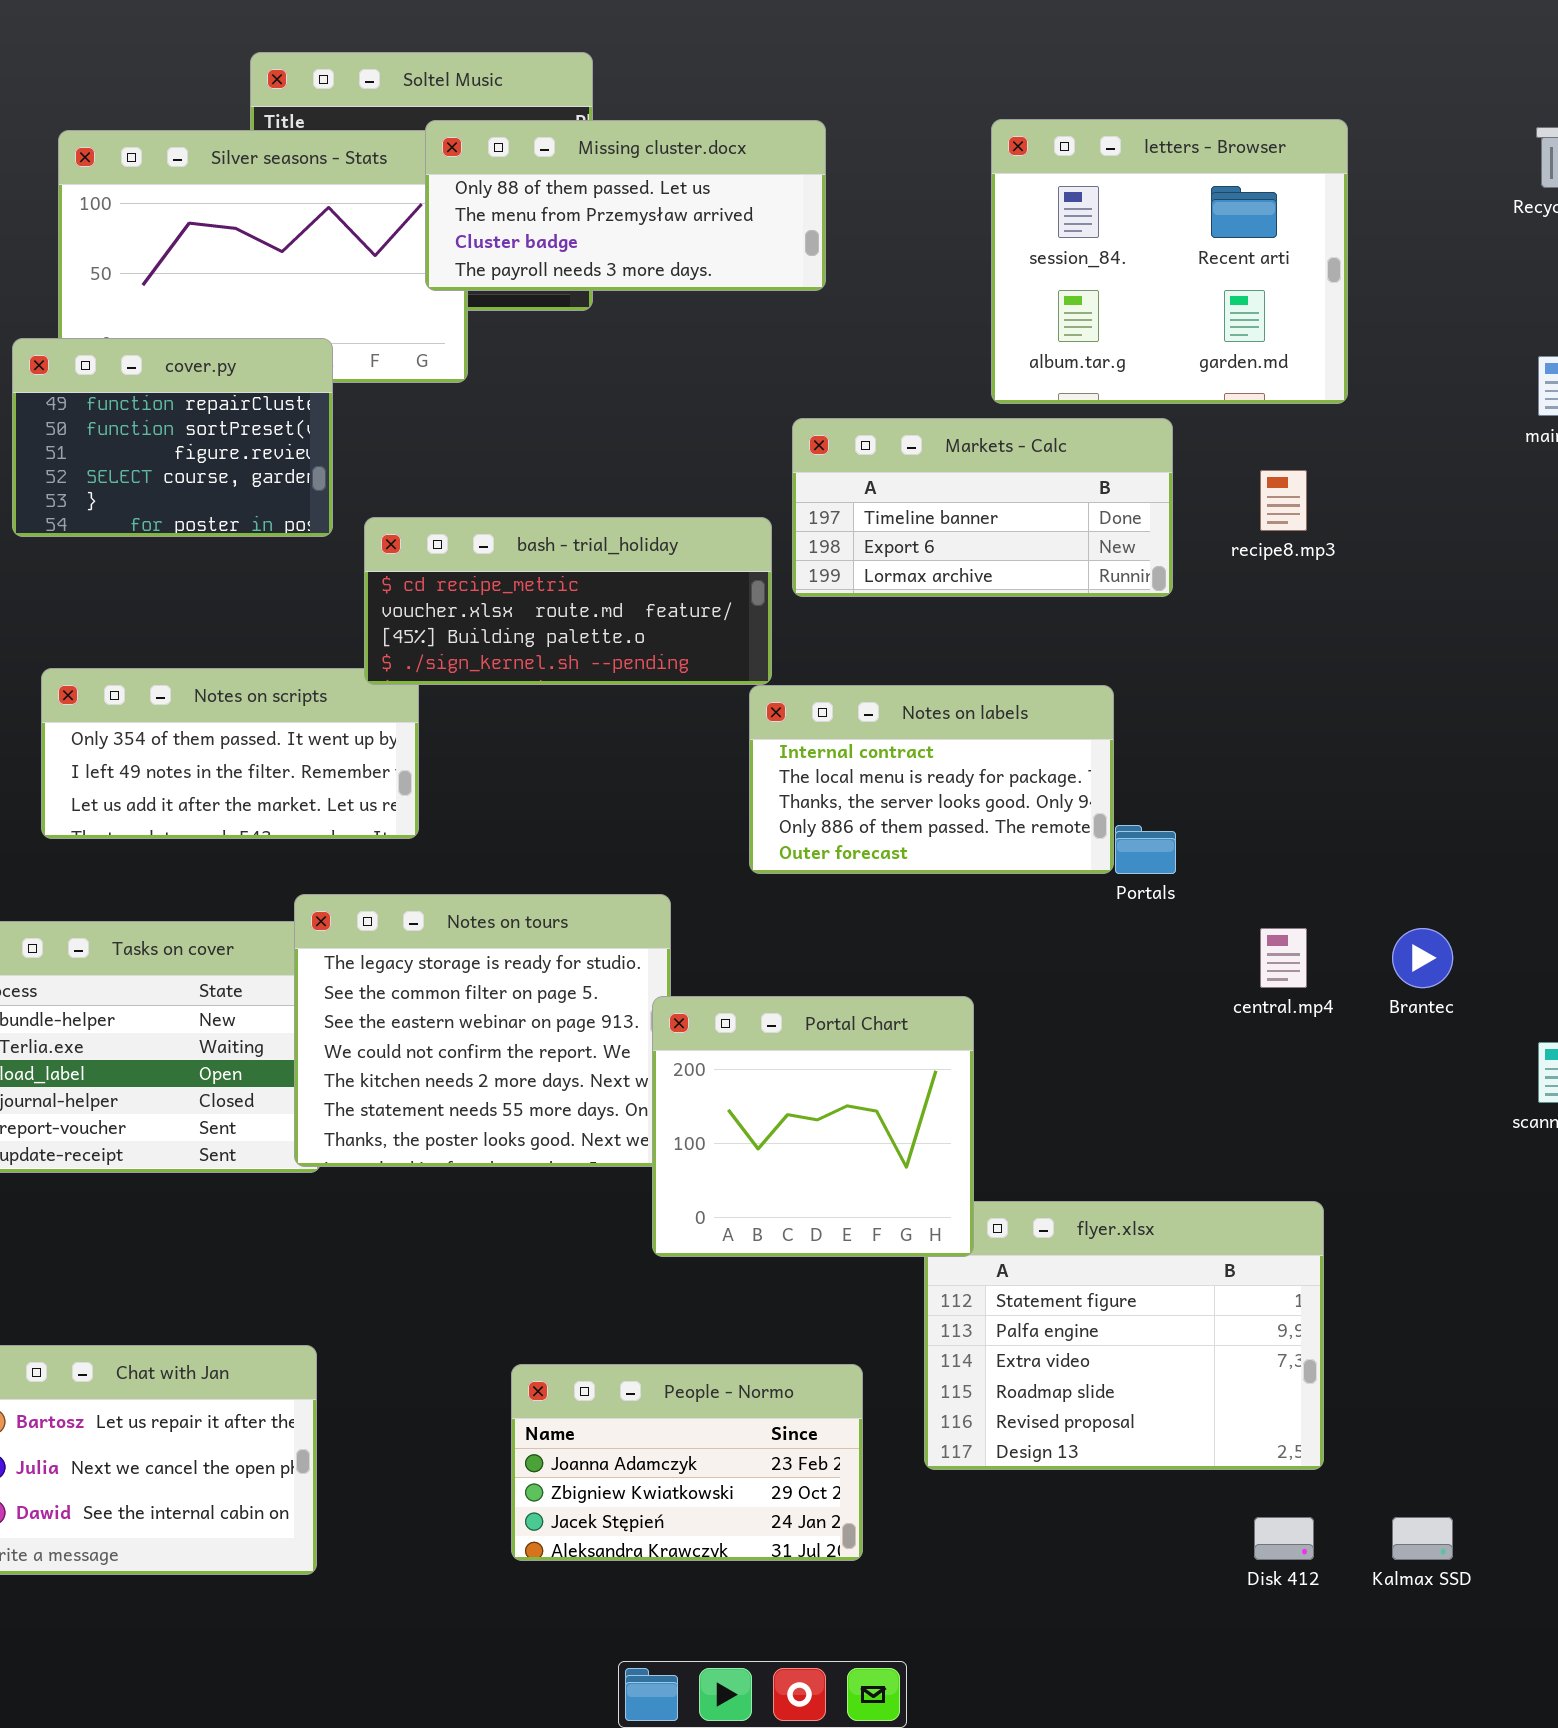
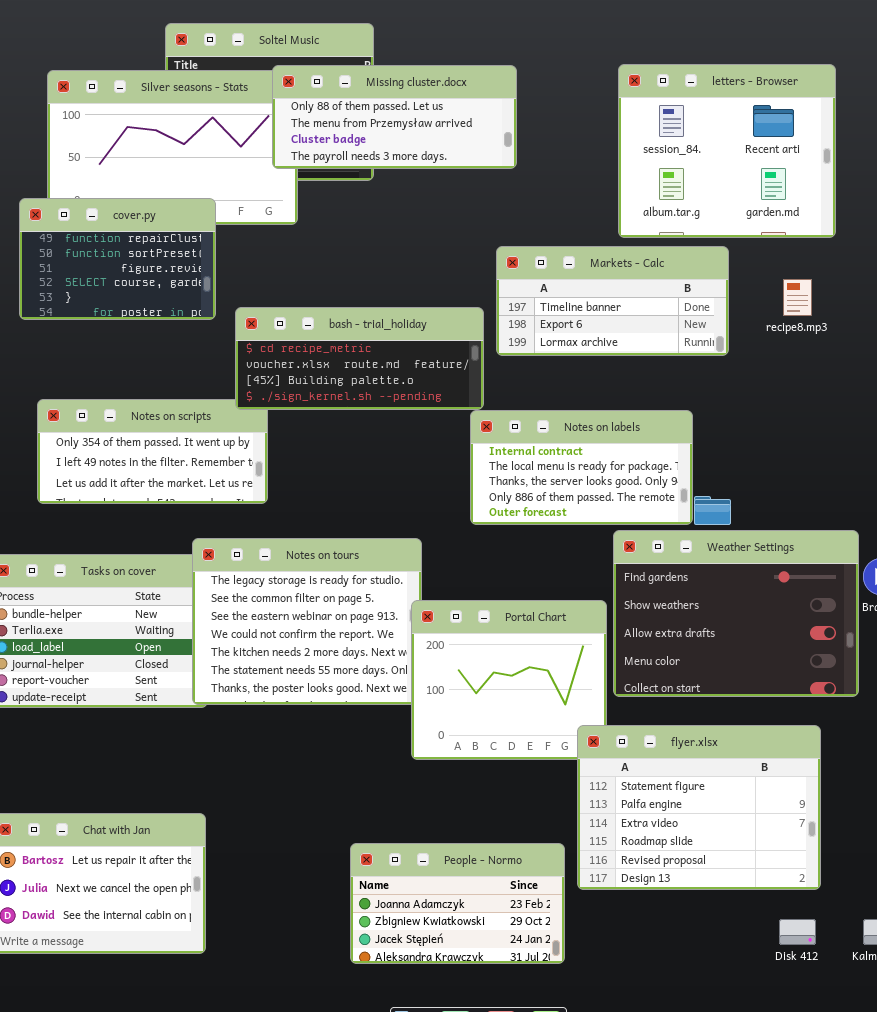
Weather Settings: none -> [613,530,859,697], opened
flyer.xlsx: [924,1201,1324,1470] -> [577,725,821,890], raised
People - Normo: [511,1364,863,1561] -> [350,843,565,964], moved

